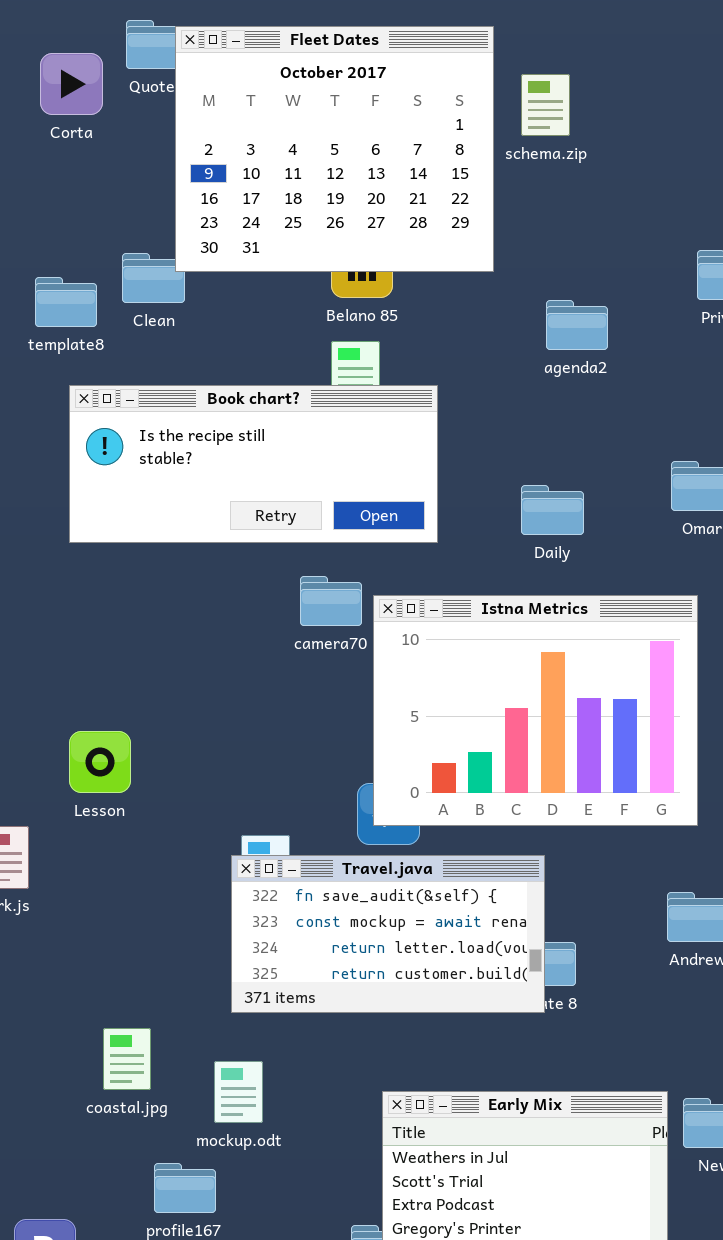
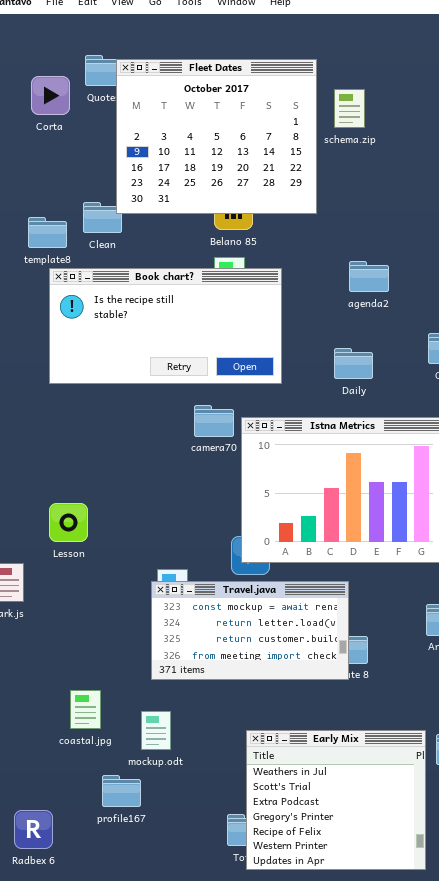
agenda2: [546,300,608,350] -> [349,261,389,292], moved
Book chart?: [69,385,438,543] -> [49,268,282,384], resized
Travel.java: [231,855,545,1013] -> [151,581,349,680], scrolled down 1 row

